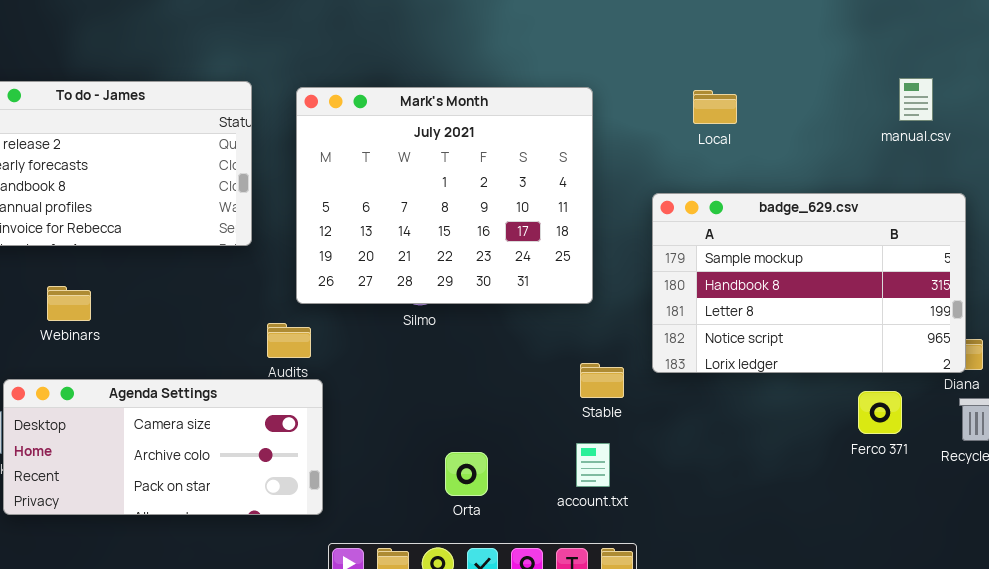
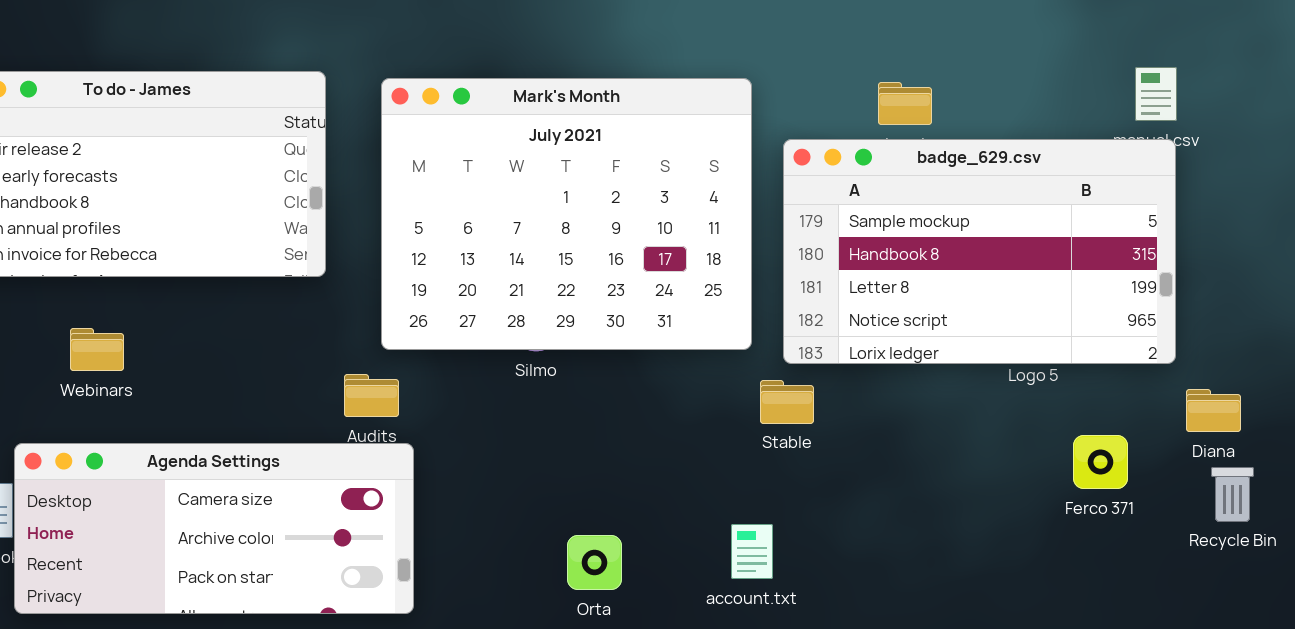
badge_629.csv: [652,193,966,373] -> [783,139,1176,364], moved
Stable: [580,363,624,398] -> [760,380,814,424], moved
Ferco 371: [858,391,902,434] -> [1073,435,1128,489], moved

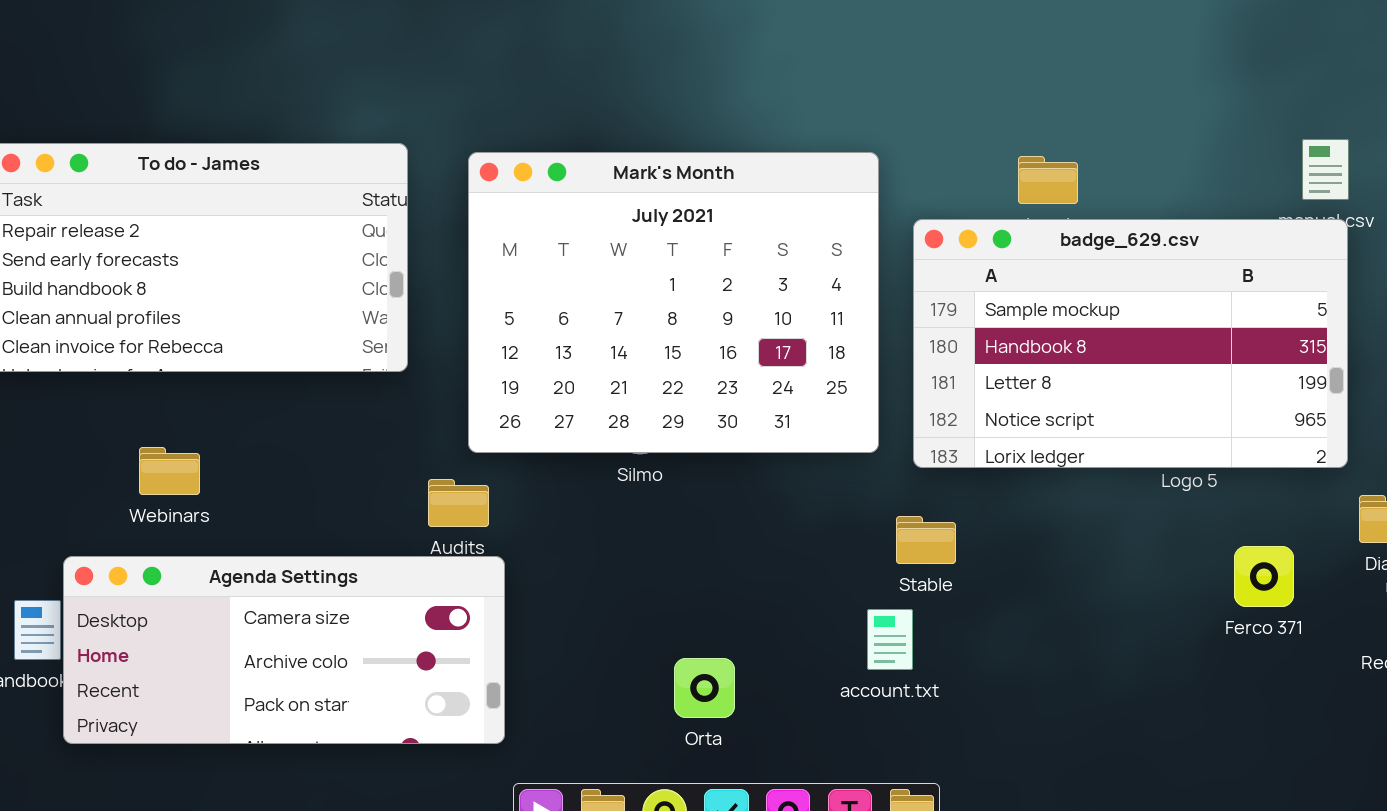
Webinars: [70,328,124,371] -> [139,447,200,495], moved
Stable: [760,380,814,424] -> [896,516,956,564], moved
account.txt: [731,524,773,579] -> [867,609,913,670], moved

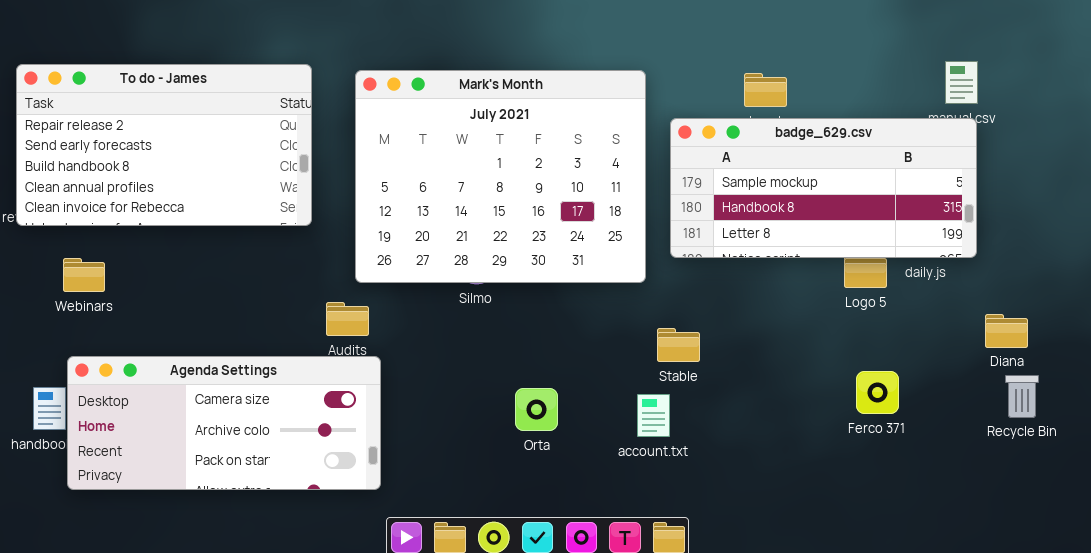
badge_629.csv: [913,219,1348,468] -> [670,118,977,258], resized
Webinars: [139,447,200,495] -> [63,258,105,292], moved
Ferco 371: [1234,546,1294,607] -> [856,371,899,414], moved
Orta: [674,658,735,718] -> [515,388,558,431], moved

